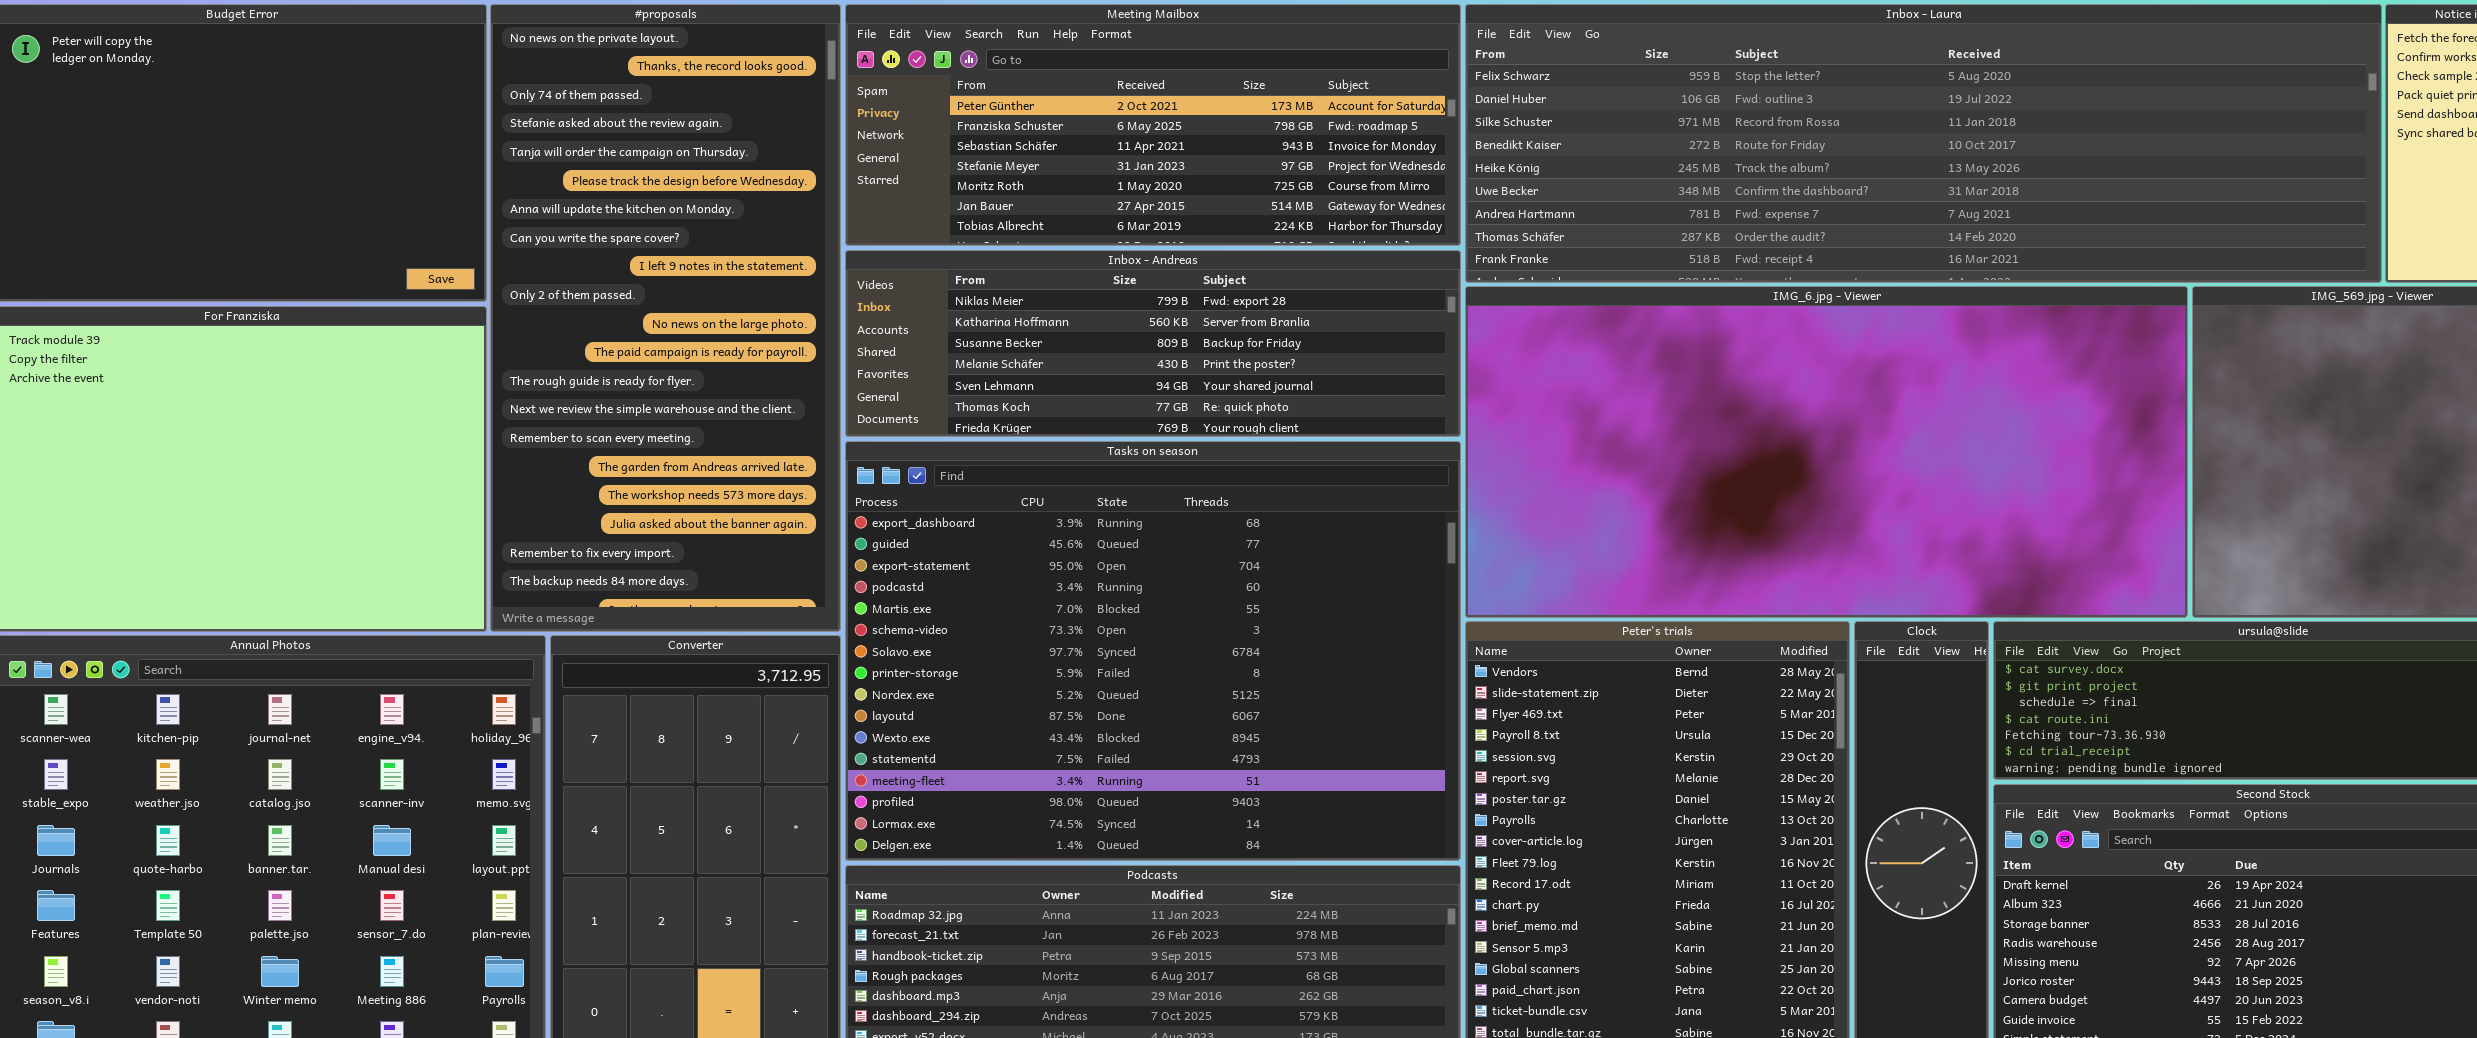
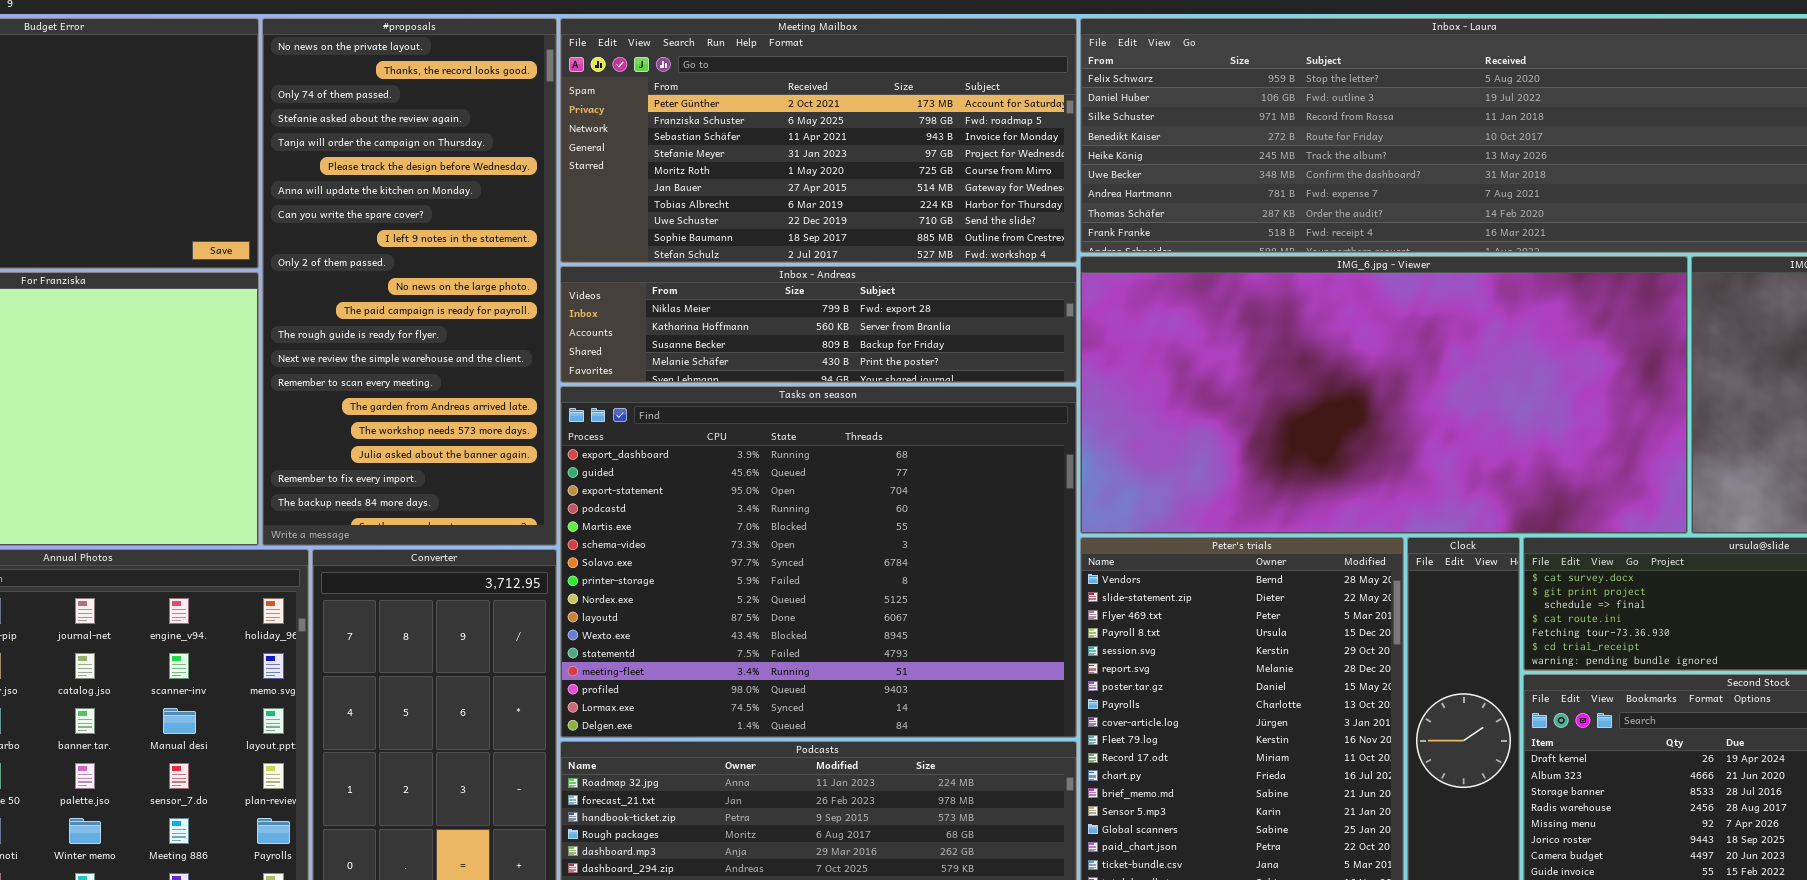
Meeting Mailbox: [845,4,1461,246] -> [560,18,1077,263], resized
Inbox - Andreas: [845,250,1461,437] -> [560,266,1077,383], resized

